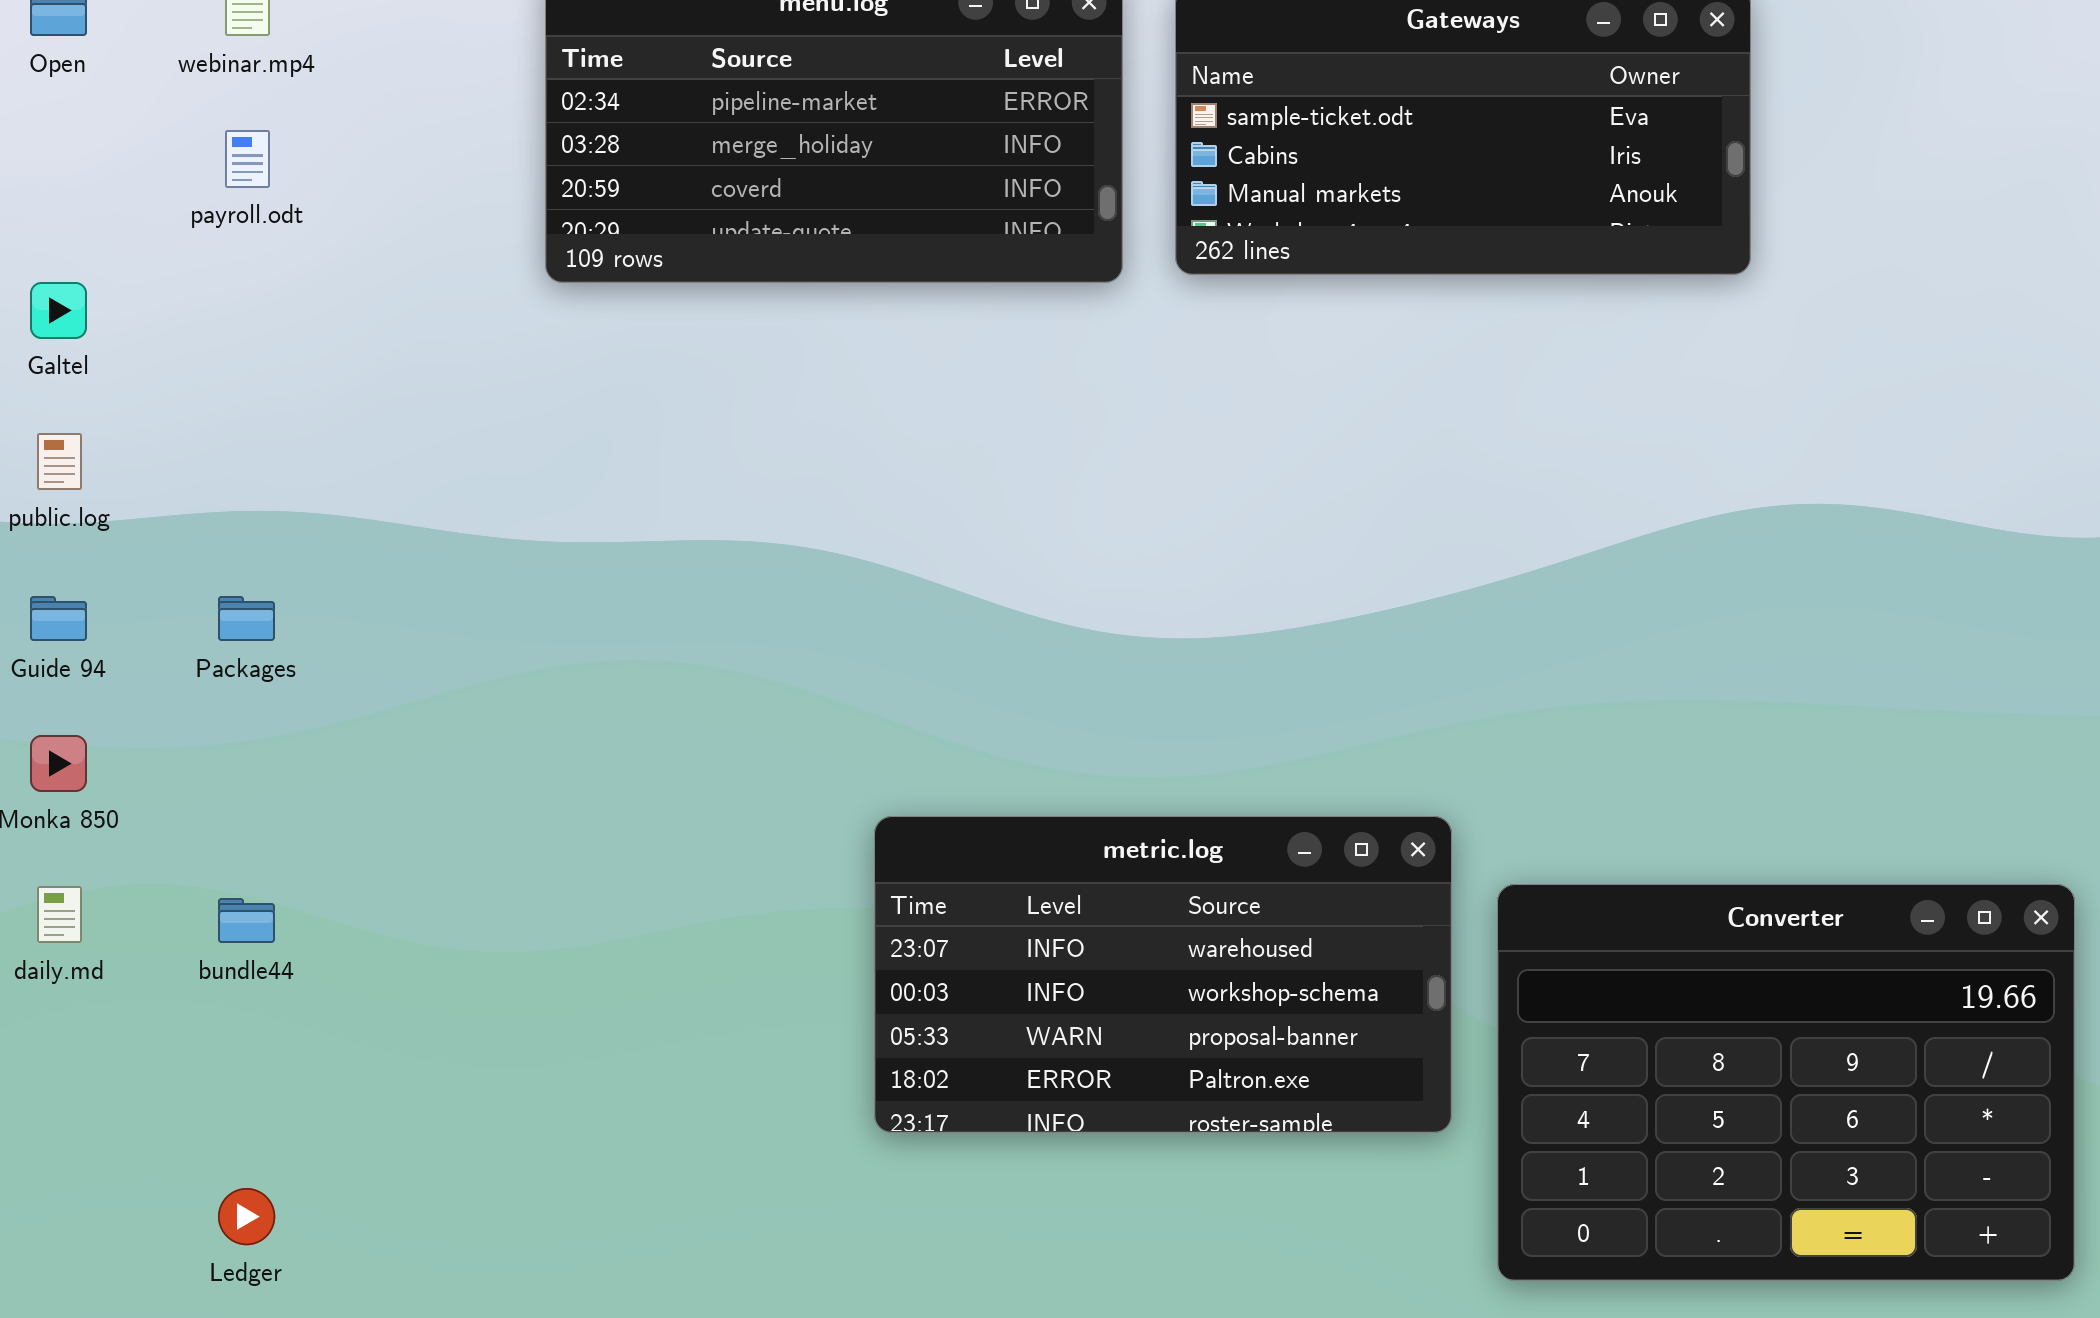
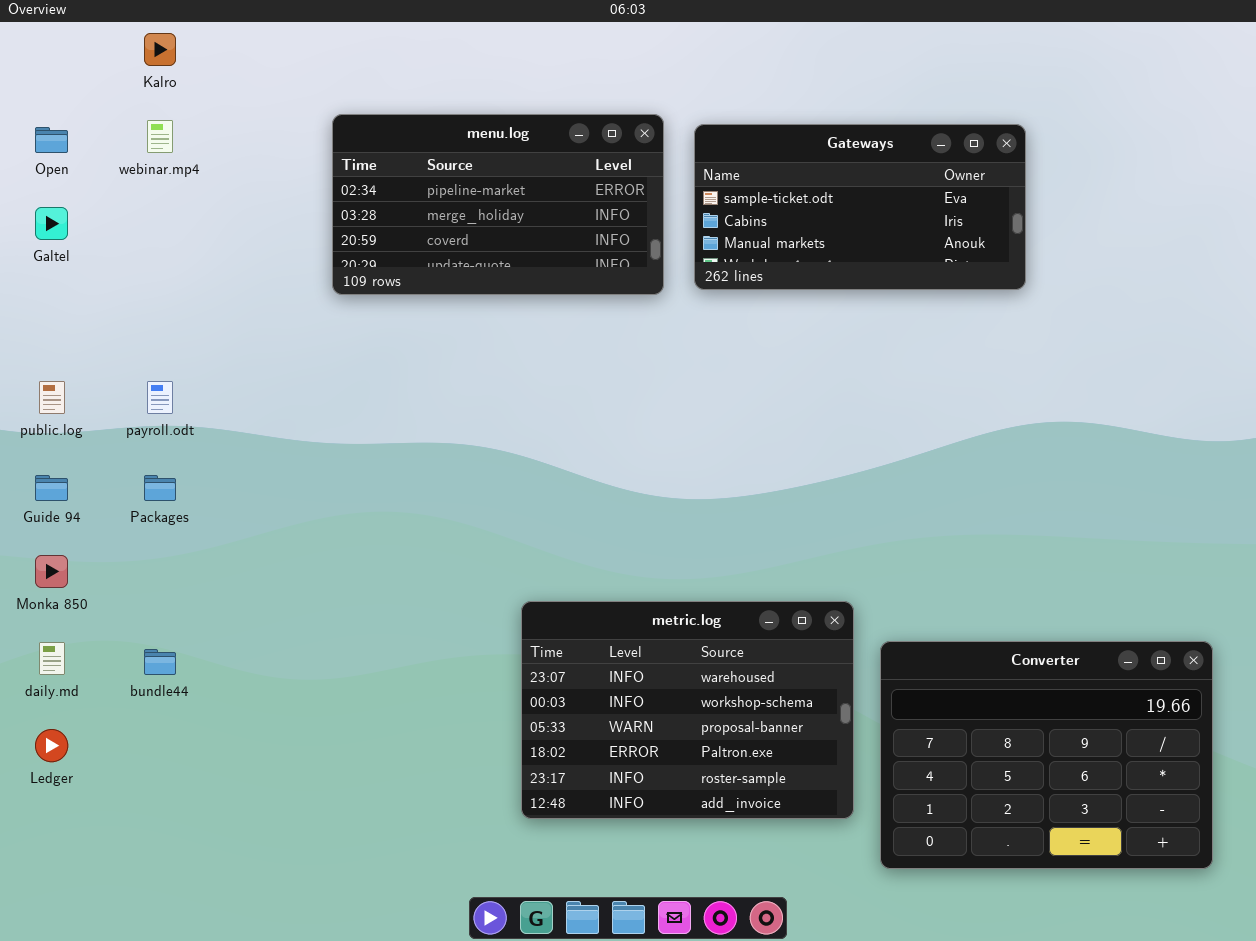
payroll.odt: [225,130,270,188] -> [147,381,173,414], moved
Galtel: [30,282,87,339] -> [35,207,68,240], moved
metric.log: [874,816,1452,1133] -> [521,601,854,819], resized
Ledger: [218,1188,275,1245] -> [35,729,68,762], moved

